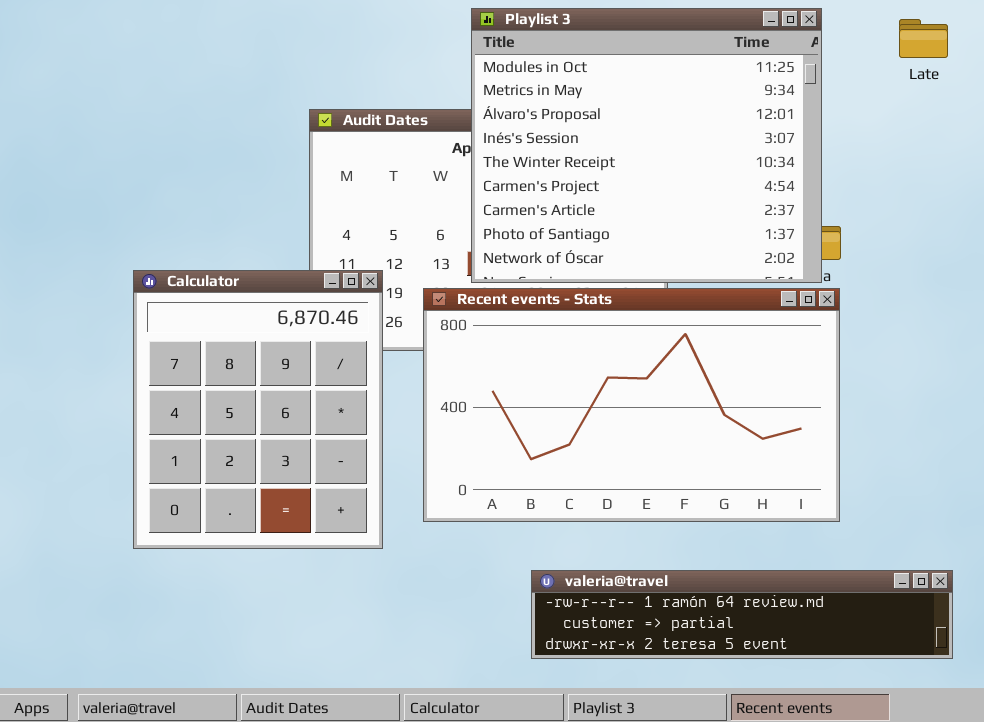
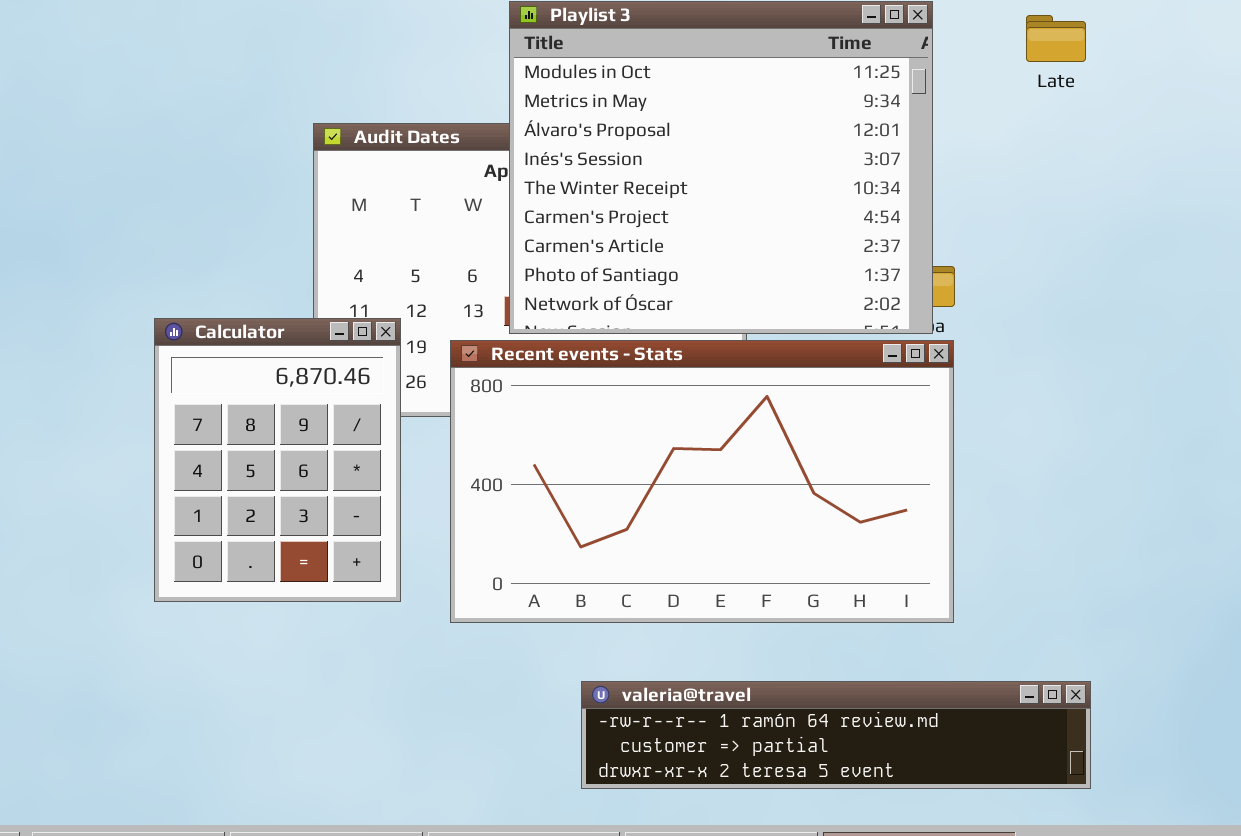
Calculator: [133,270,383,549] -> [154,318,401,602], resized

